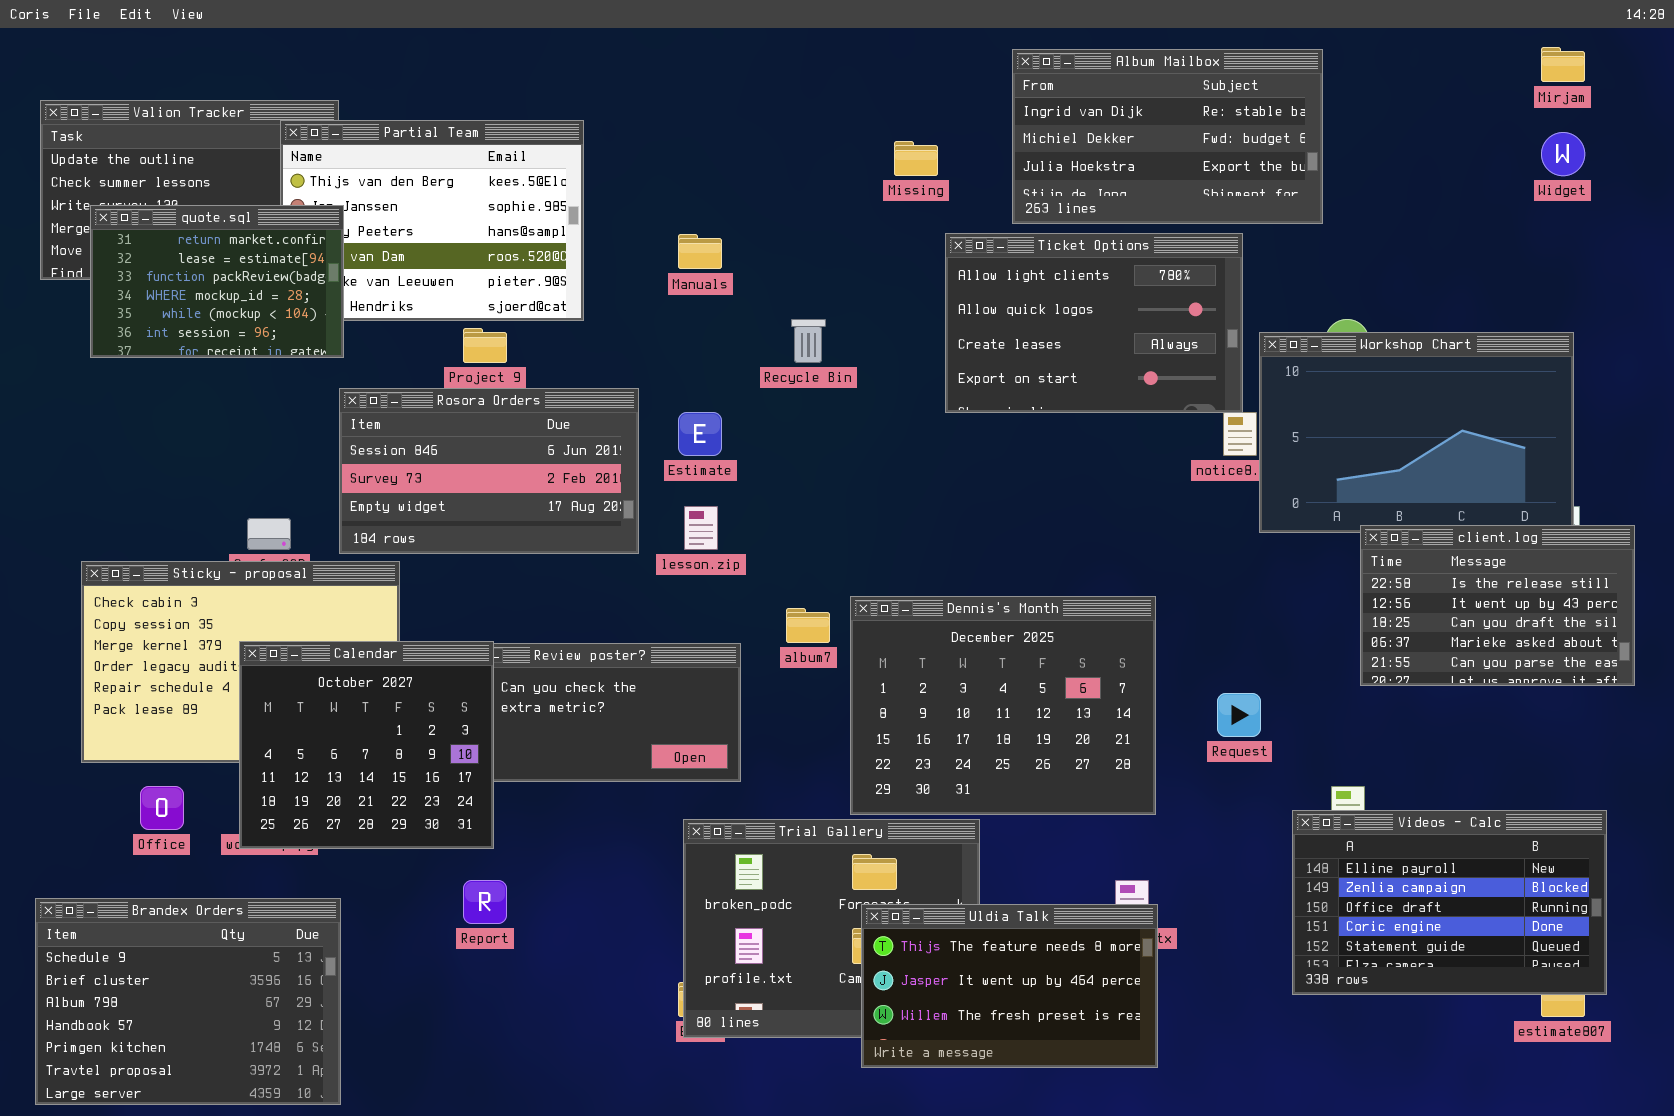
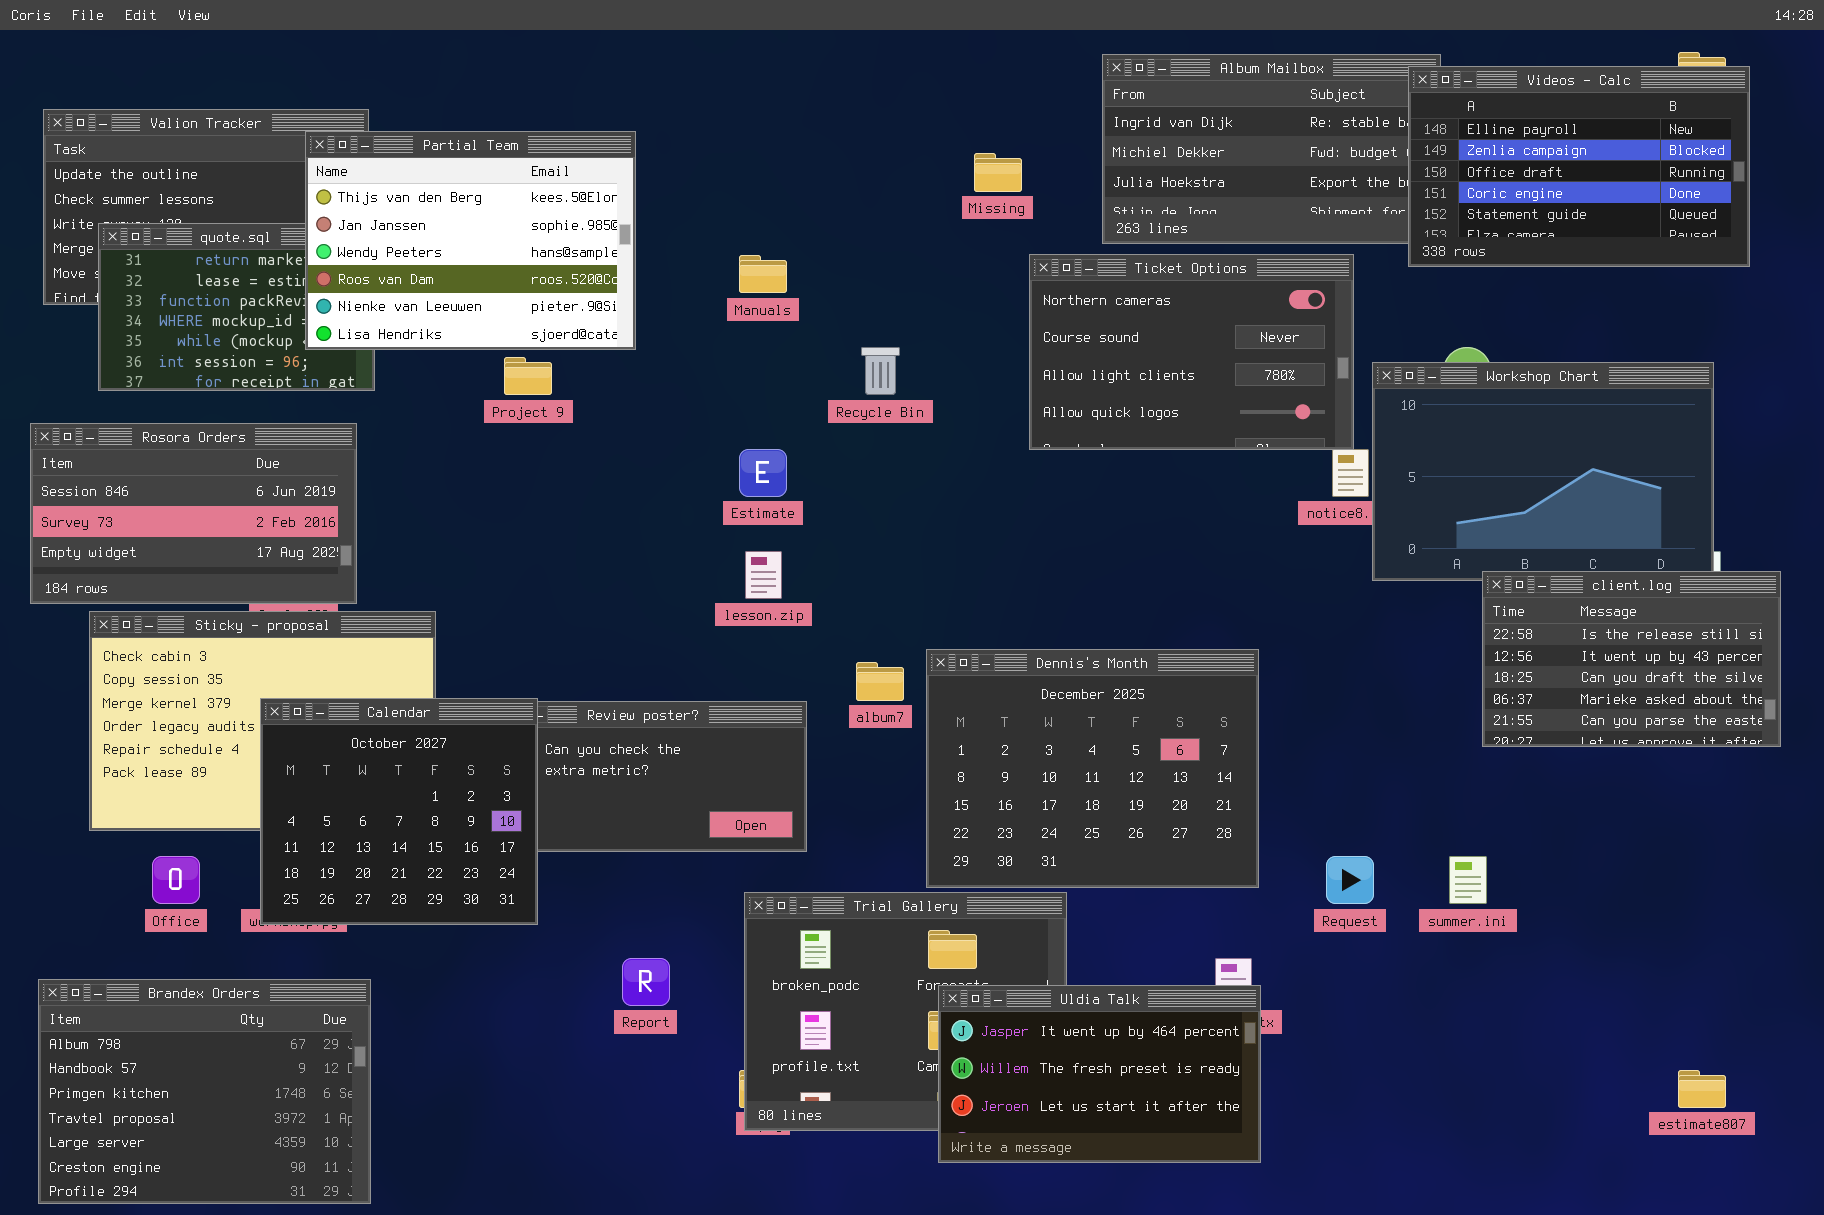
Partial Team: [280,120,584,321] -> [305,131,636,350], raised
Ticket Options: [945,233,1243,413] -> [1029,254,1354,450], scrolled up 2 rows
Rosora Orders: [339,388,639,554] -> [30,423,357,604], moved
Request: [1217,693,1261,737] -> [1326,856,1374,904], moved
Videos - Calc: [1292,810,1607,995] -> [1408,66,1750,267], moved
Report: [463,880,507,924] -> [622,958,670,1006], moved
Brandex Orders: [35,898,341,1105] -> [38,979,371,1204], scrolled down 2 rows
Uldia Talk: [861,904,1158,1068] -> [938,985,1261,1163], scrolled down 1 row

